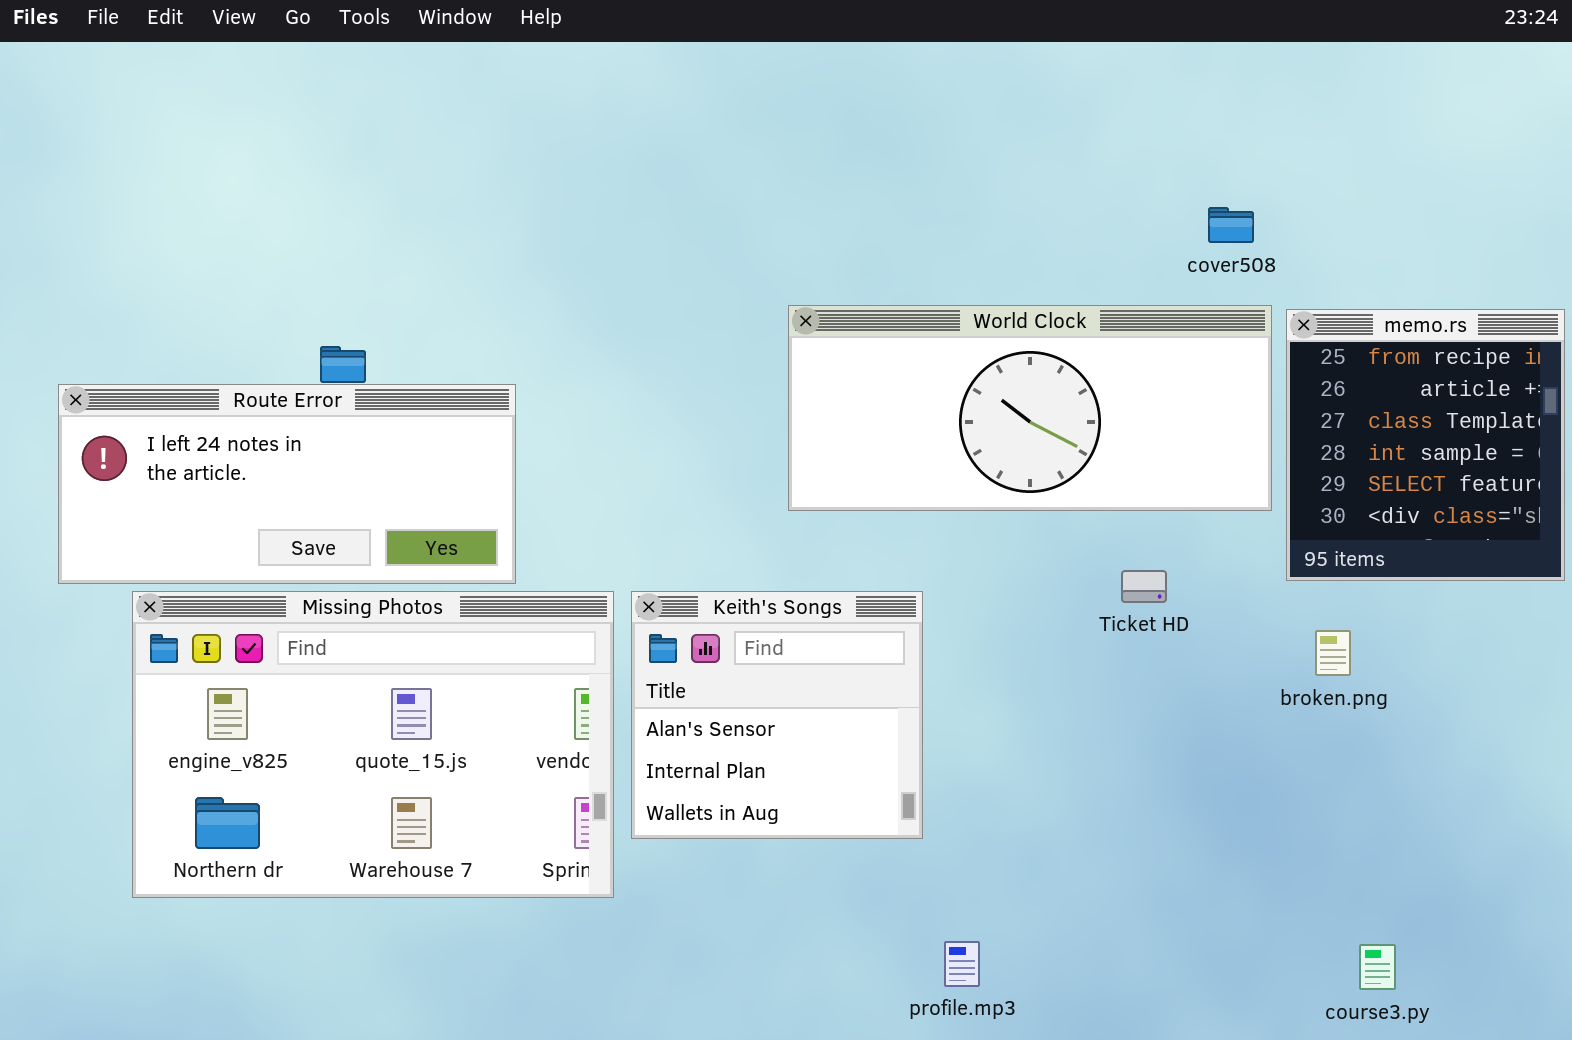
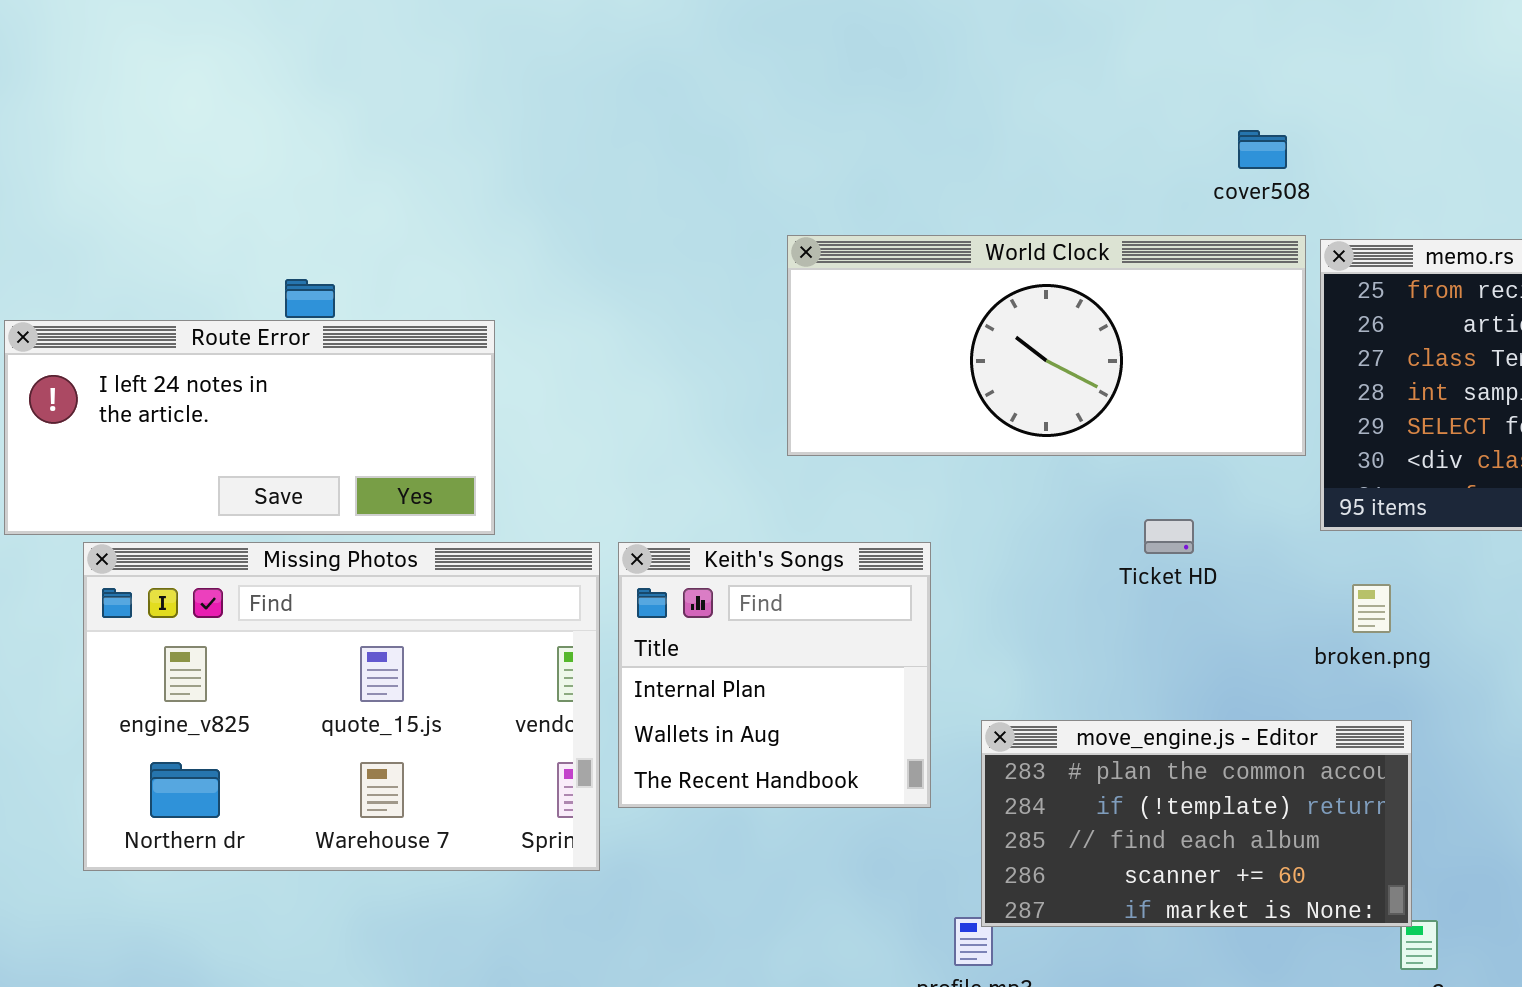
Keith's Songs: [631,591,923,839] -> [618,542,931,808], scrolled down 1 row
move_engine.js - Editor: none -> [981,720,1412,927], opened

